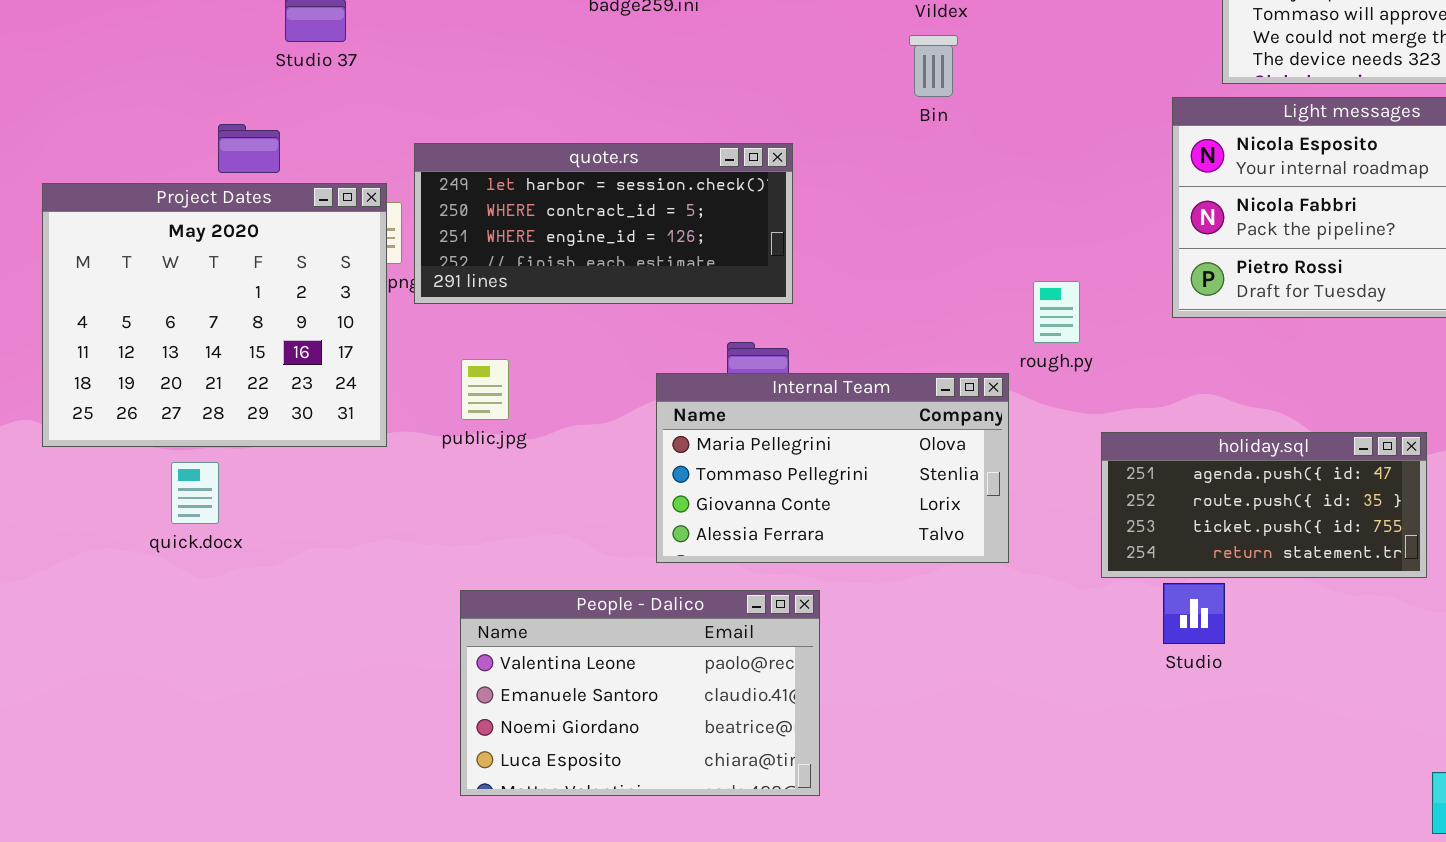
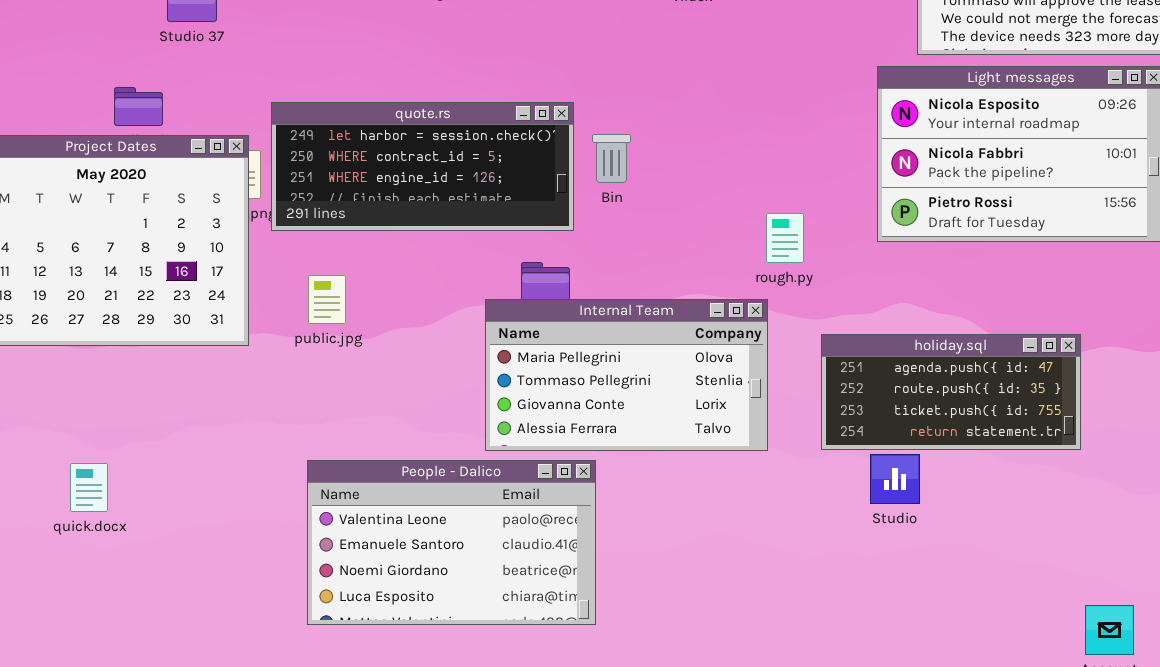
Bin: [909,35,958,97] -> [592,134,631,183], moved
Internal Team: [656,373,1009,563] -> [485,299,768,451], moved
quick.docx: [171,462,219,524] -> [70,463,108,512], moved

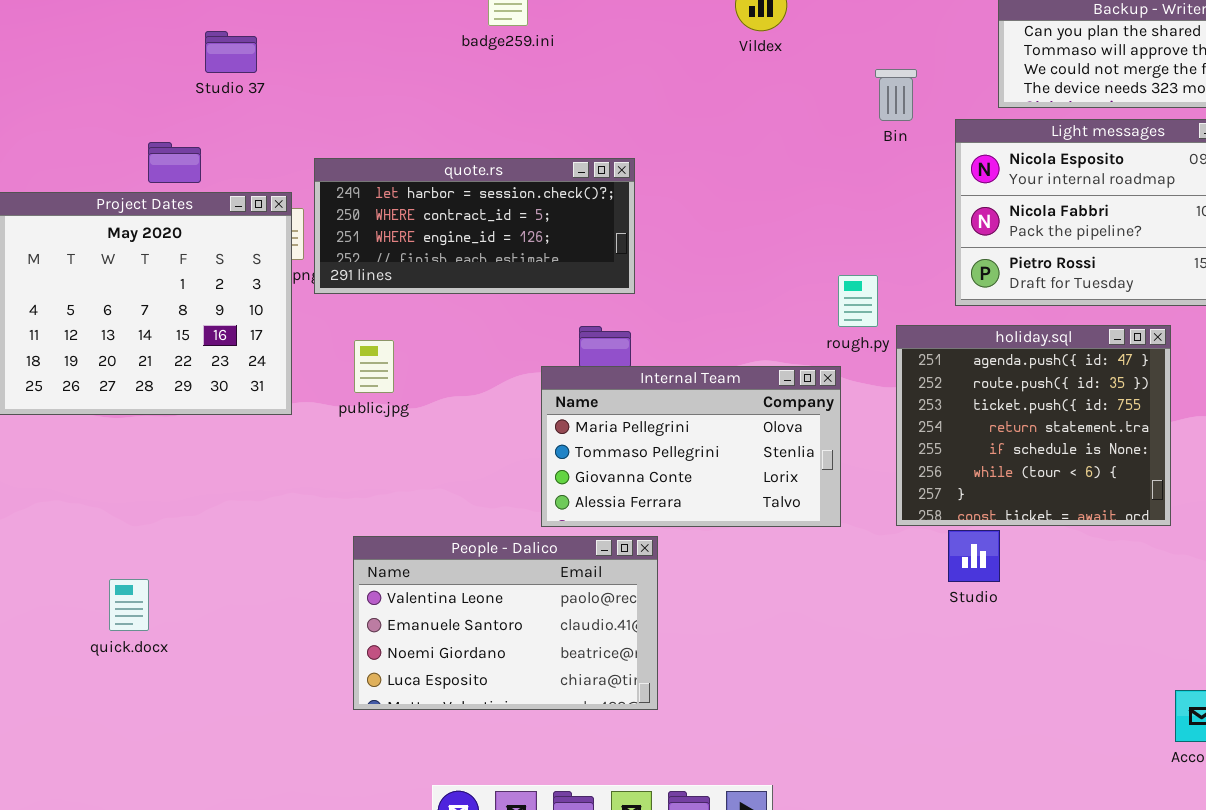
Bin: [592,134,631,183] -> [875,69,917,121], moved
holiday.sql: [821,334,1081,450] -> [896,325,1171,526], resized
quick.docx: [70,463,108,512] -> [109,579,149,631], moved

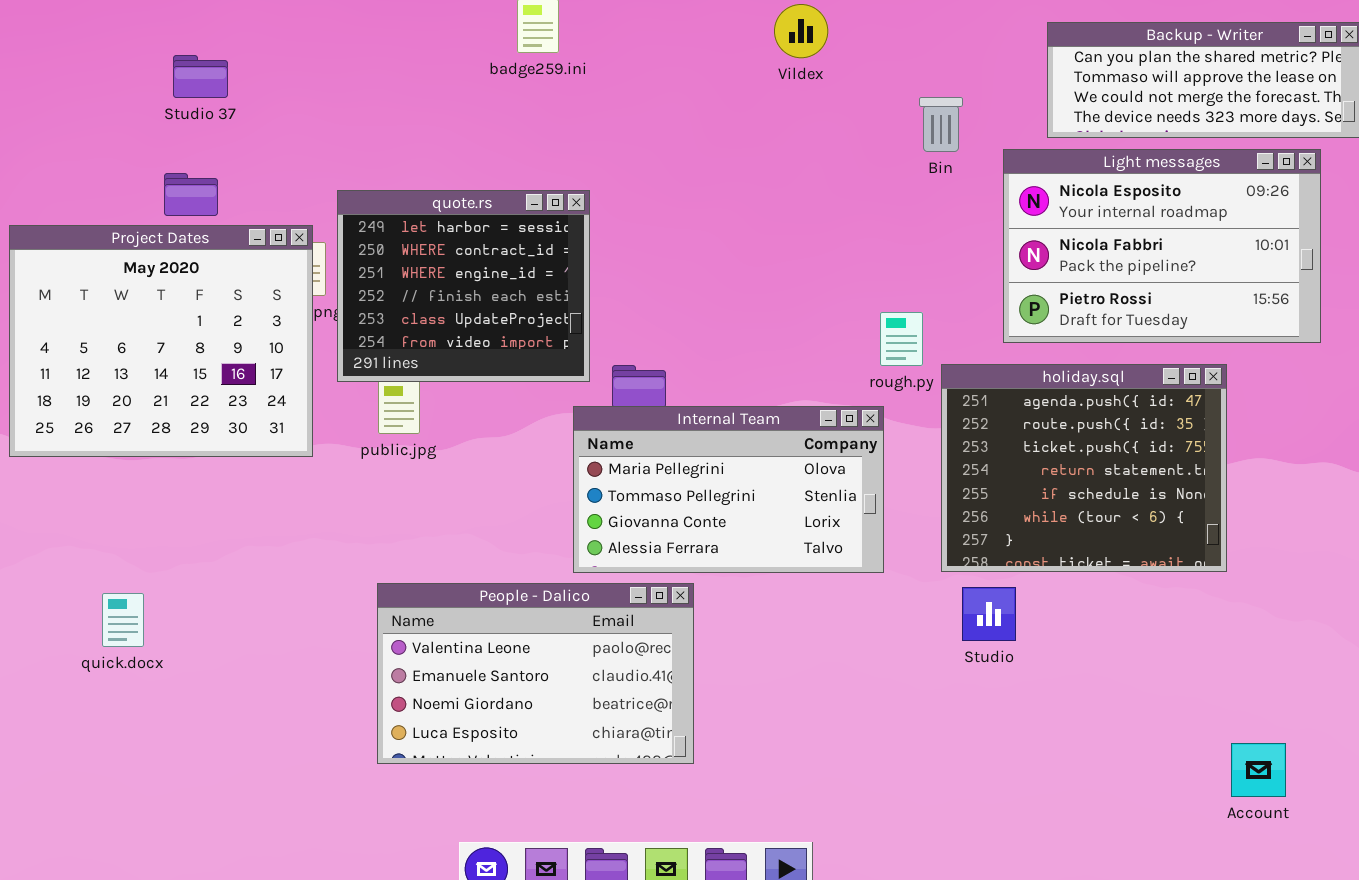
Studio 37: [205,31,257,73] -> [173,55,228,98], moved
quote.rs: [314,158,635,294] -> [337,190,590,382], resized
Studio: [948,530,1000,582] -> [962,587,1016,641], moved
quick.docx: [109,579,149,631] -> [102,593,144,647], moved

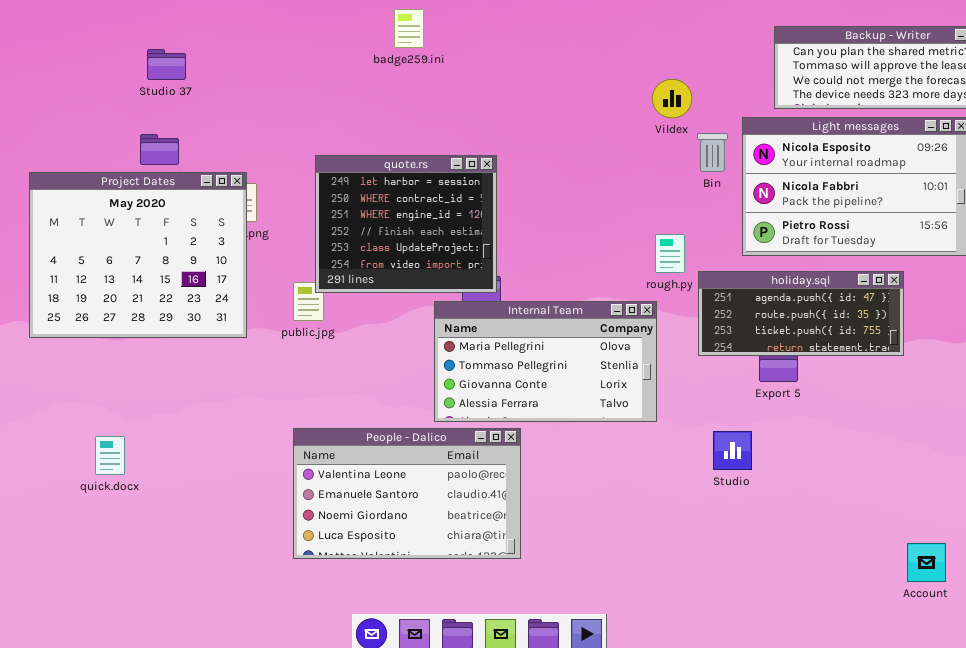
Vildex: [774,4,828,58] -> [652,79,692,118], moved
Bin: [919,97,963,152] -> [697,133,728,172], moved
quote.rs: [337,190,590,382] -> [315,155,497,293], moved
holiday.sql: [941,364,1227,572] -> [698,271,904,356], resized

